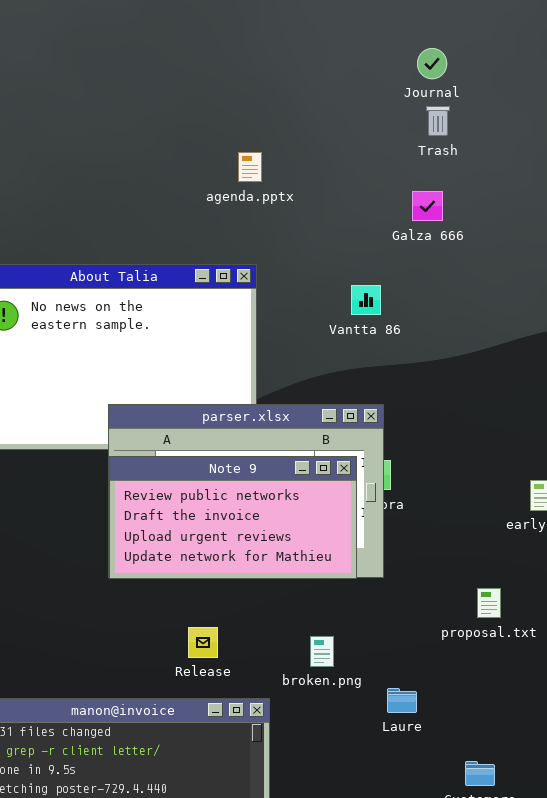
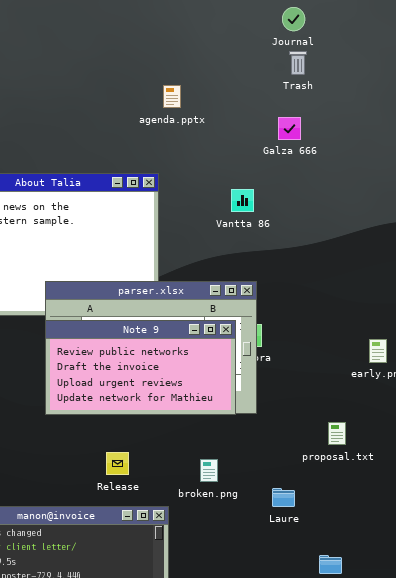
agenda.pptx: [238,152,262,182] -> [163,85,181,108], moved
Laure: [387,688,417,713] -> [272,488,295,507], moved

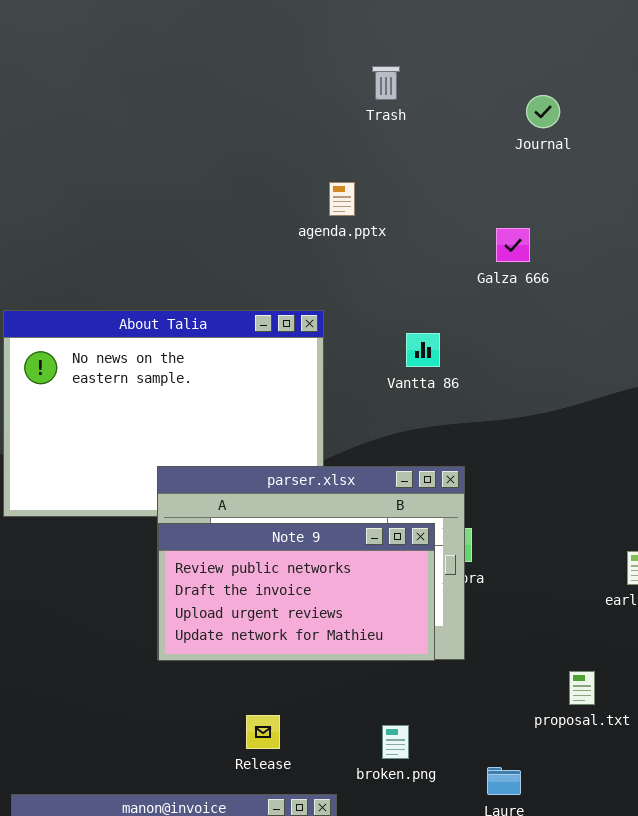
Journal: [282,7,305,31] -> [526,95,560,128], moved
Trash: [289,51,307,75] -> [372,66,400,100], moved
Vantta 86: [231,189,254,212] -> [406,333,440,367], moved

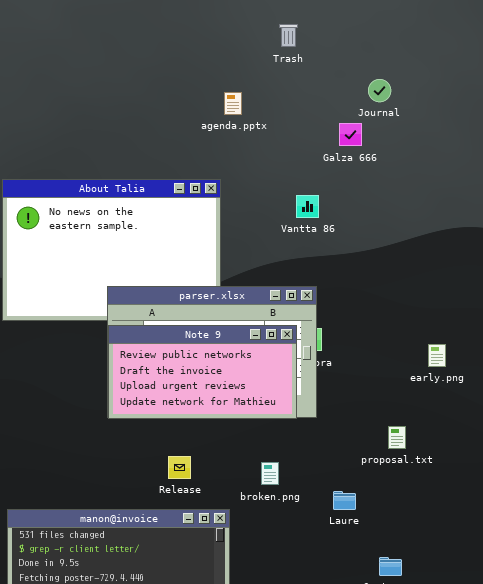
Trash: [372,66,400,100] -> [279,24,298,47], moved
Journal: [526,95,560,128] -> [368,79,391,102], moved
Vantta 86: [406,333,440,367] -> [296,195,319,218], moved

